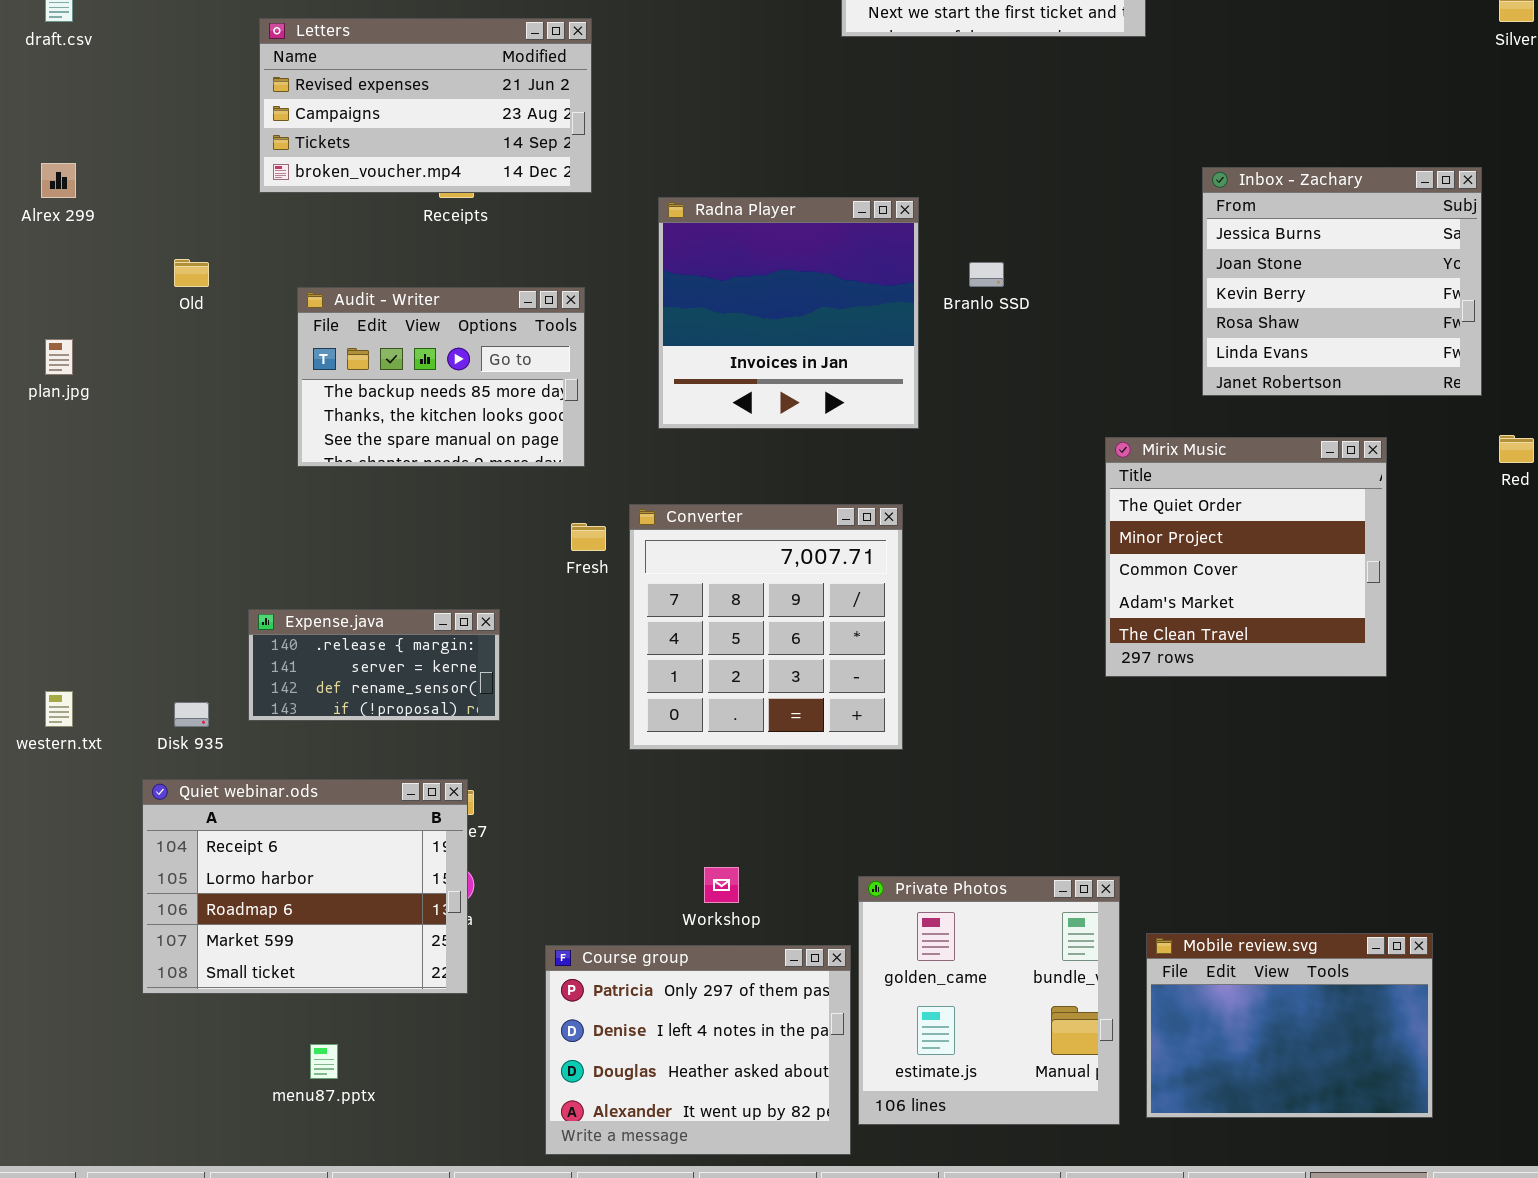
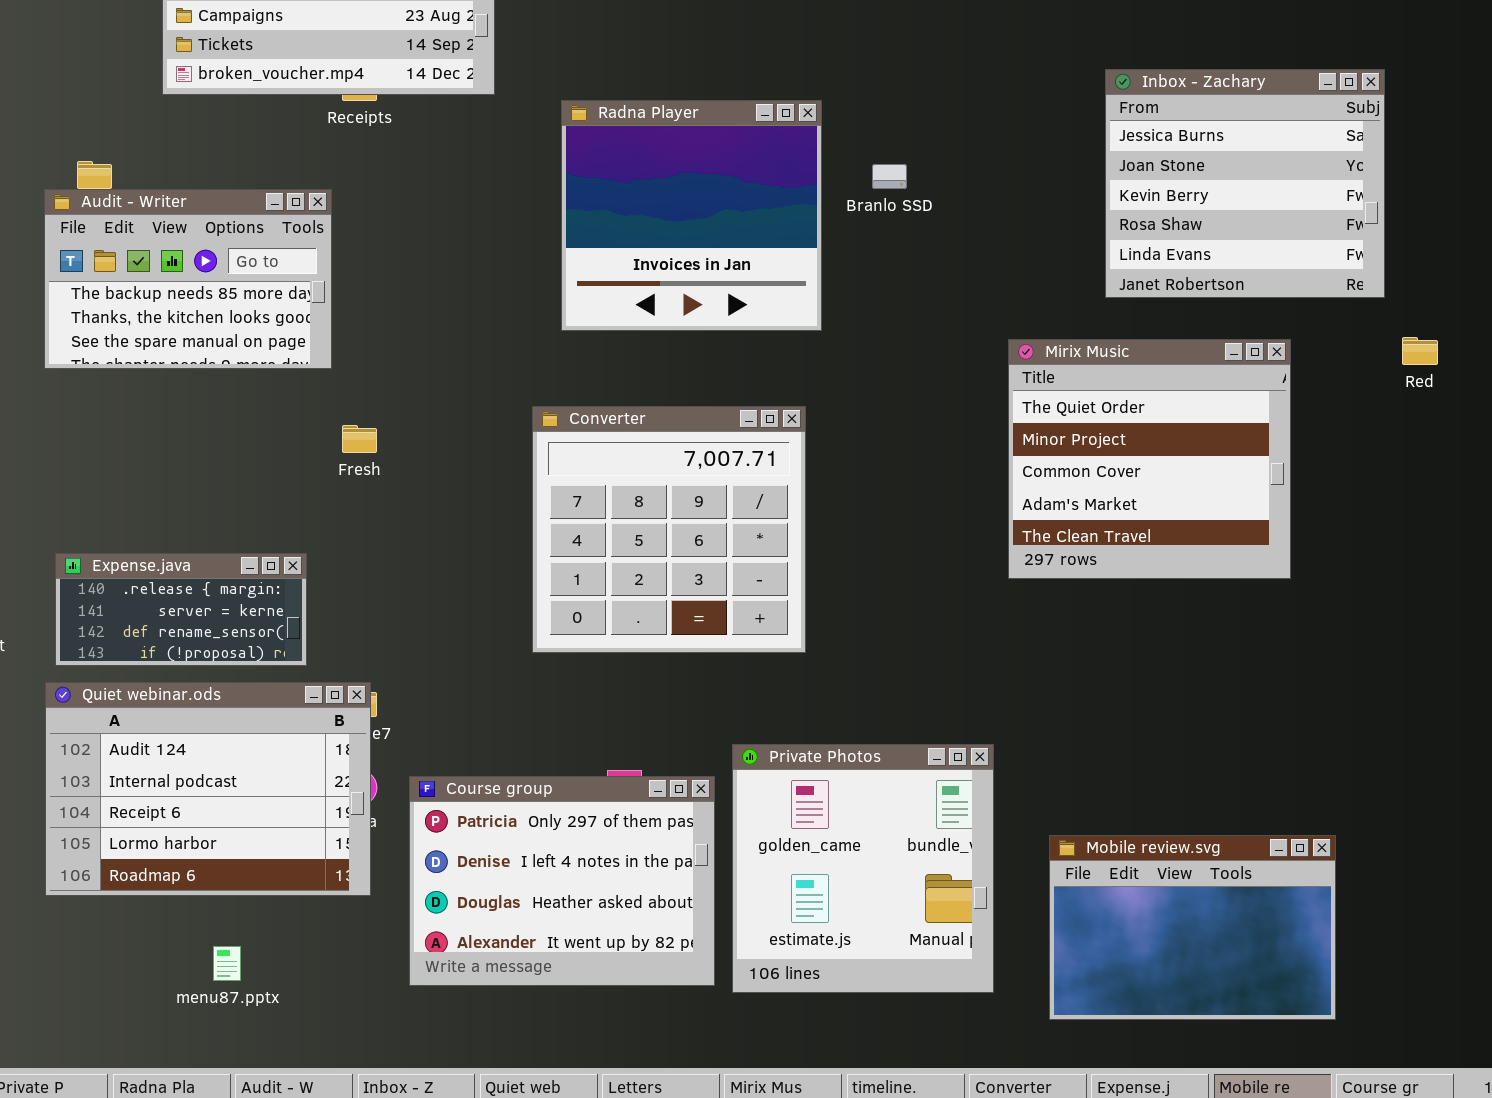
Audit - Writer: [297,287,585,467] -> [44,189,332,369], moved
Fresh: [571,523,606,551] -> [342,425,377,453], moved
Expense.java: [248,609,500,721] -> [55,553,307,666], moved
Quiet webinar.ods: [142,779,468,994] -> [45,682,371,896], scrolled up 2 rows
Private Photos: [858,876,1120,1125] -> [732,744,994,993], moved
Course group: [545,945,851,1155] -> [409,776,715,986], moved

